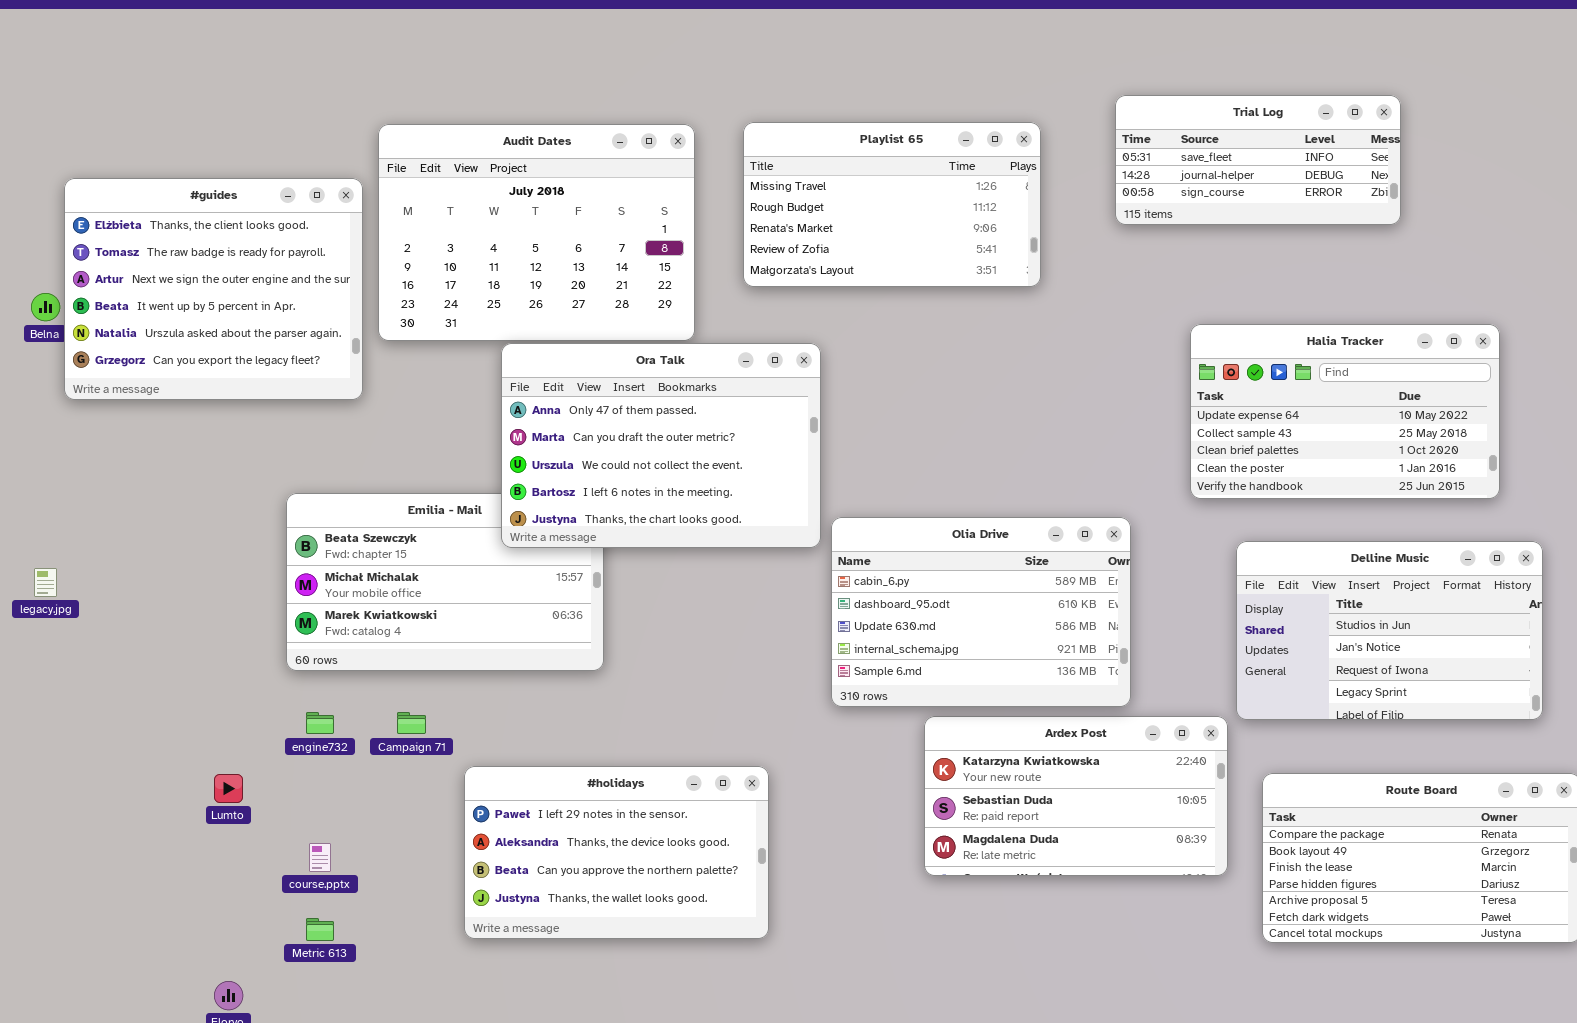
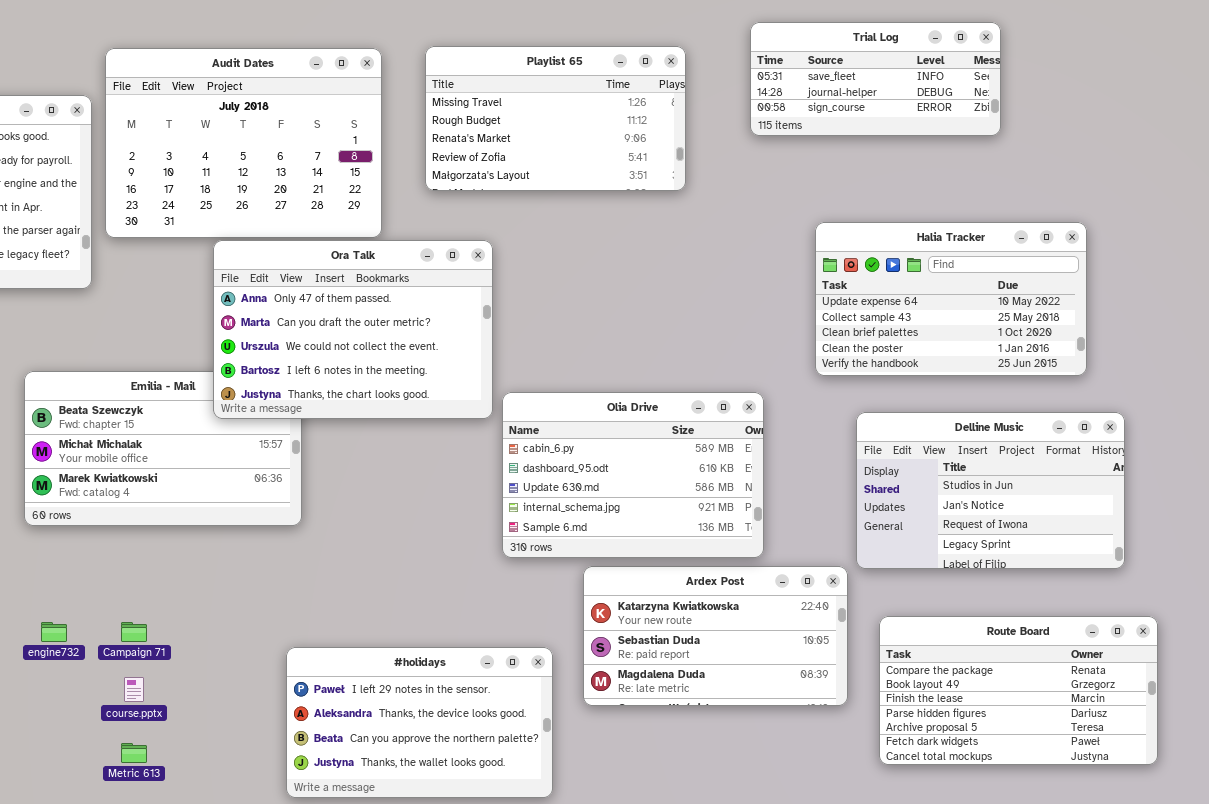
engine732: [306,712,334,734] -> [41,622,67,642], moved
Campaign 71: [397,712,426,734] -> [121,622,147,642], moved
#holidays: [464,766,769,939] -> [286,647,553,798], moved
course.pptx: [309,843,331,872] -> [124,677,144,702], moved
Metric 613: [306,918,334,941] -> [121,743,147,763], moved

